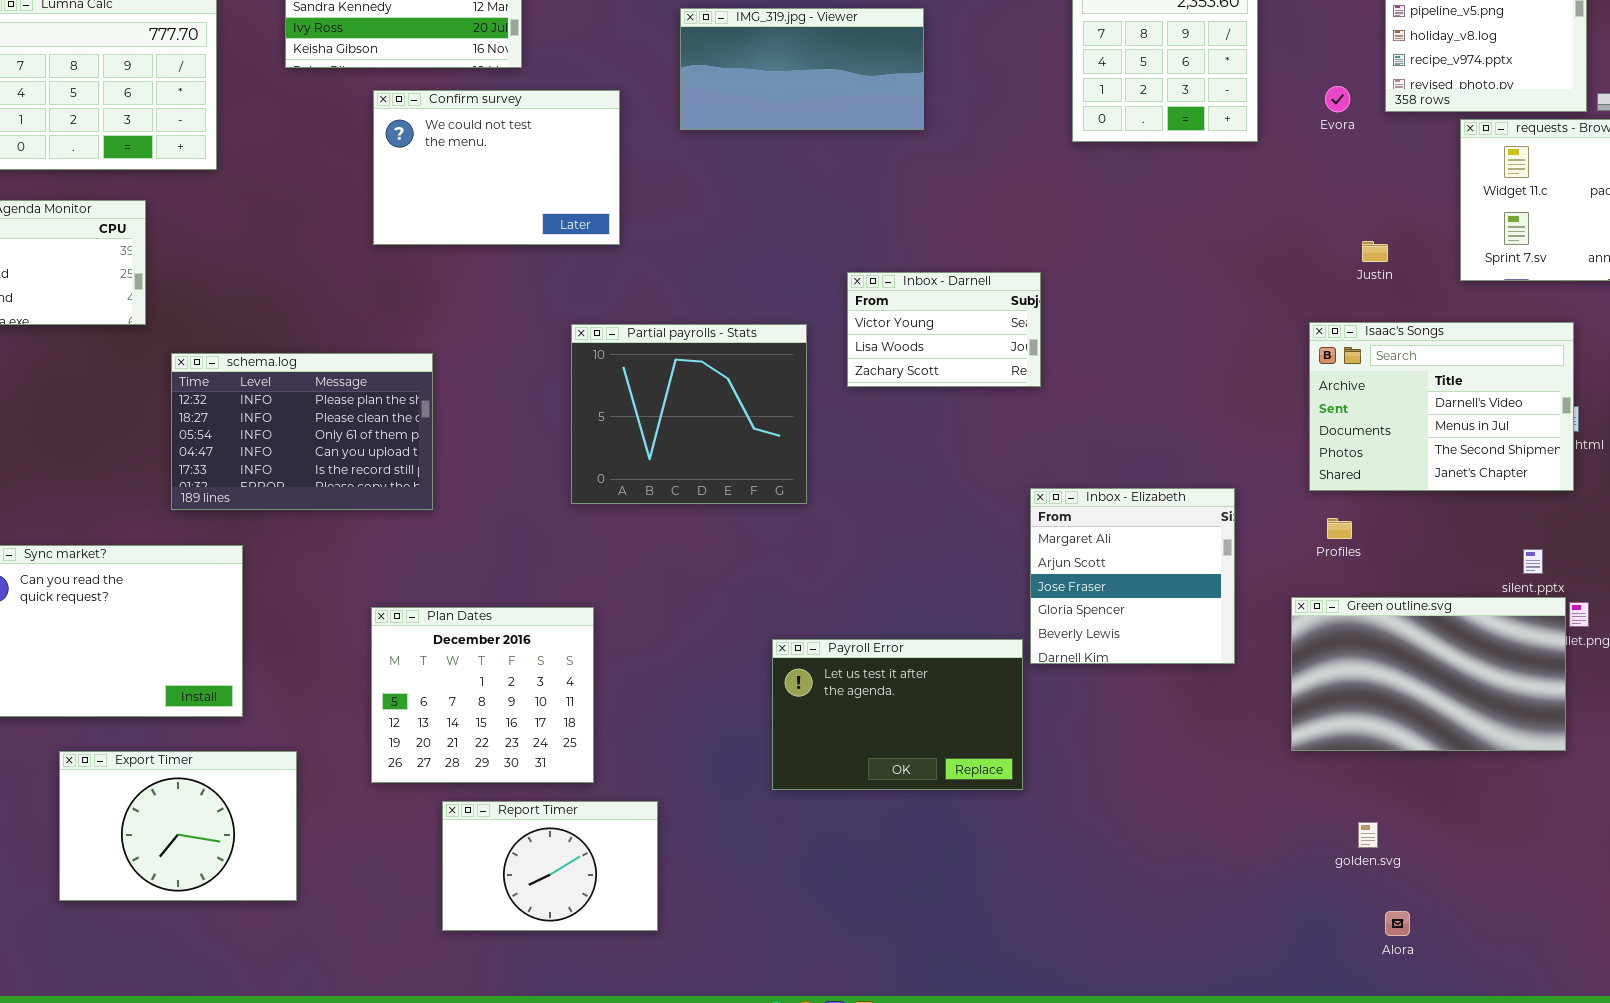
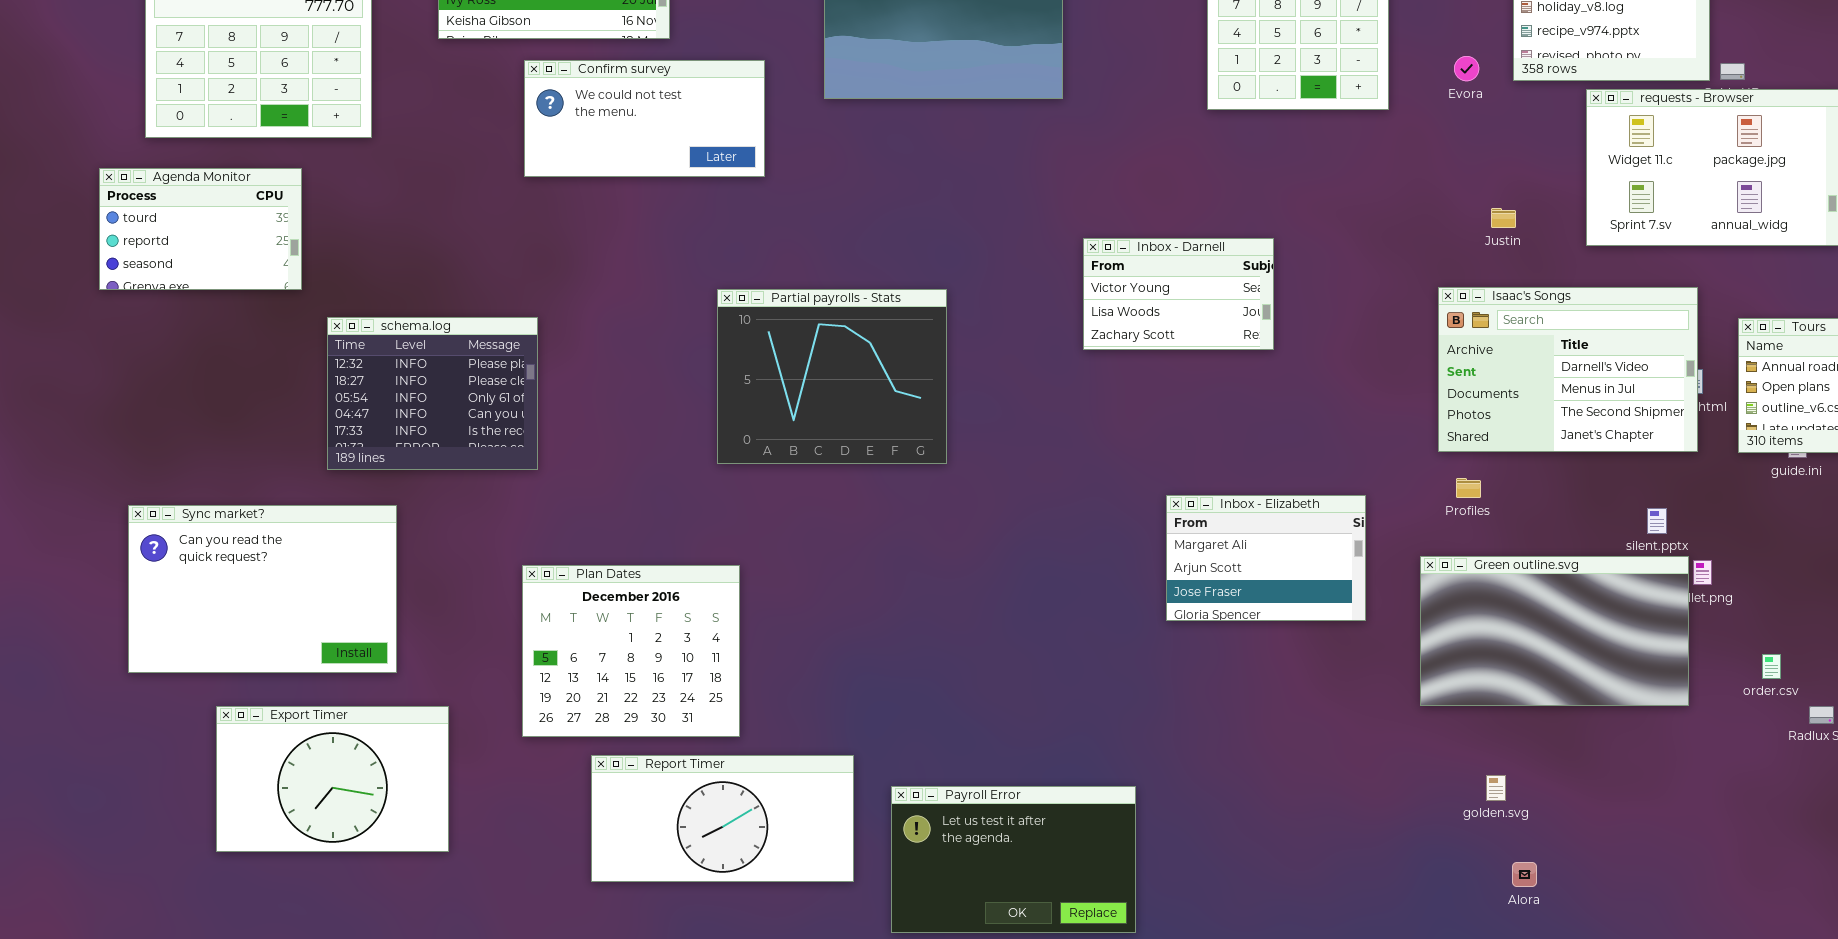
Confirm survey: [373,90,620,245] -> [524,60,765,177], resized
Inbox - Darnell: [847,272,1041,387] -> [1083,238,1274,350], moved
schema.log: [171,353,433,510] -> [327,317,538,470], resized
Inbox - Elizabeth: [1030,488,1235,664] -> [1166,495,1366,621], resized
Payroll Error: [772,639,1023,790] -> [891,786,1136,933], moved
Report Timer: [442,801,658,931] -> [591,755,854,882], resized

